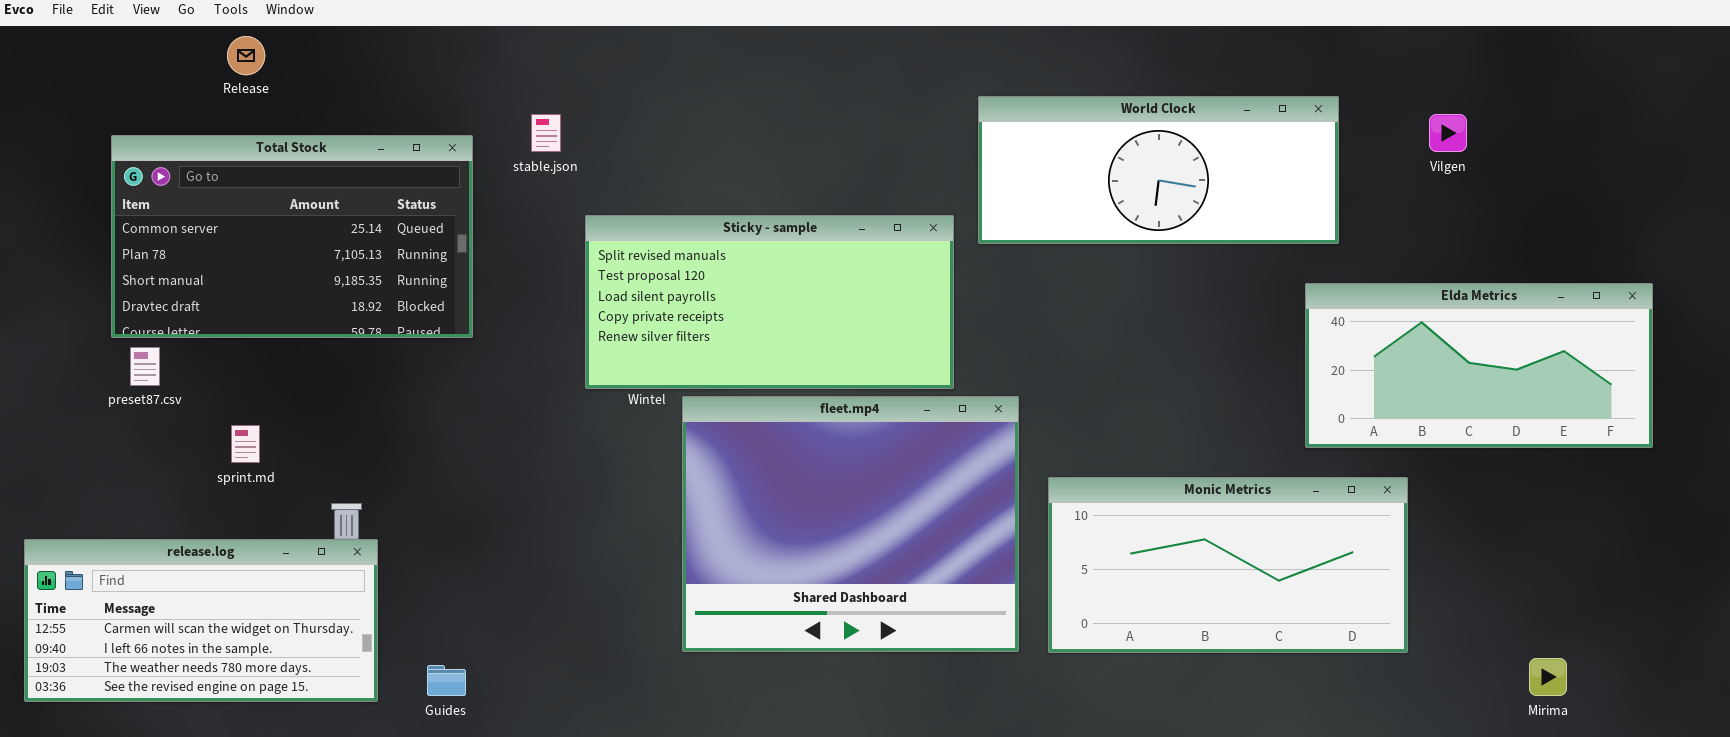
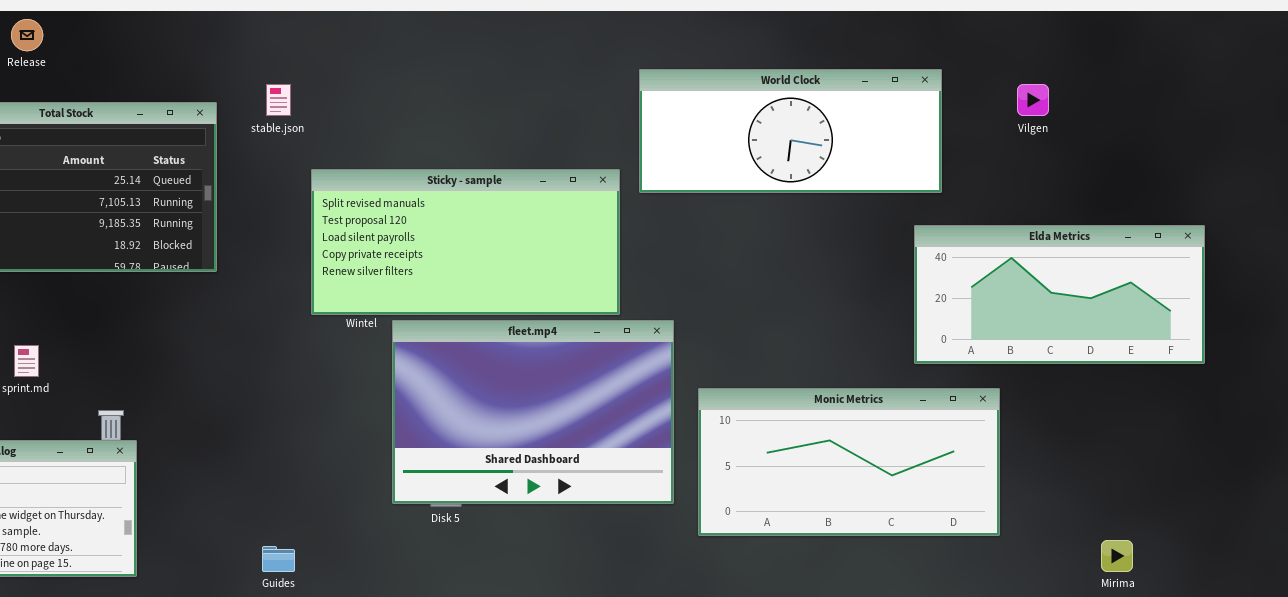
fleet.mp4: [682,396,1019,652] -> [392,320,674,504], resized
Guides: [427,665,466,696] -> [262,546,295,572], moved

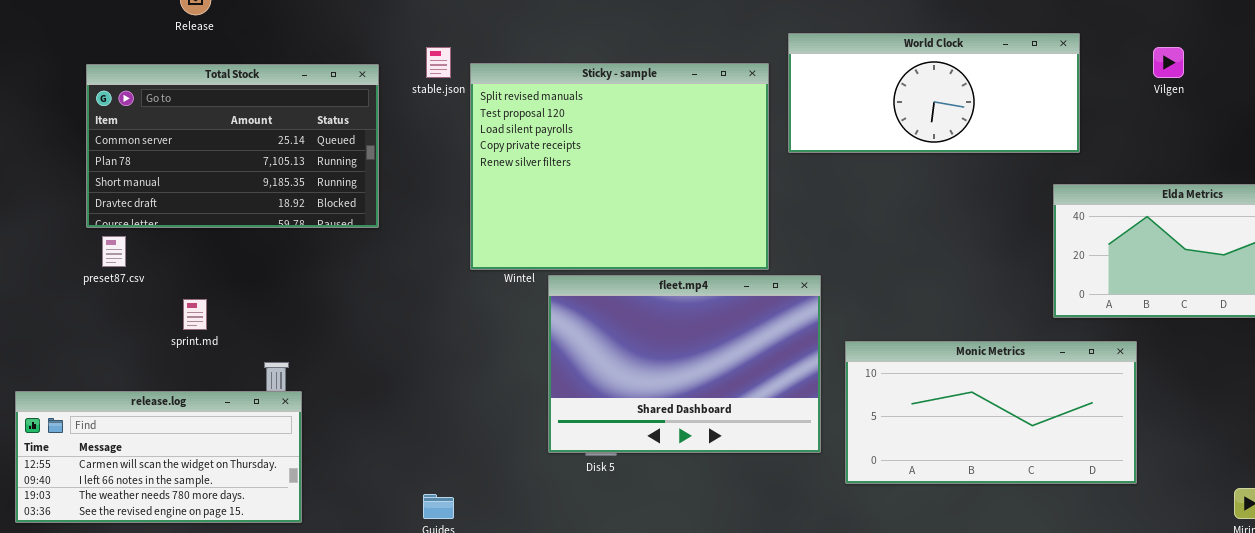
Sticky - sample: [311,169,620,315] -> [470,63,769,270], resized

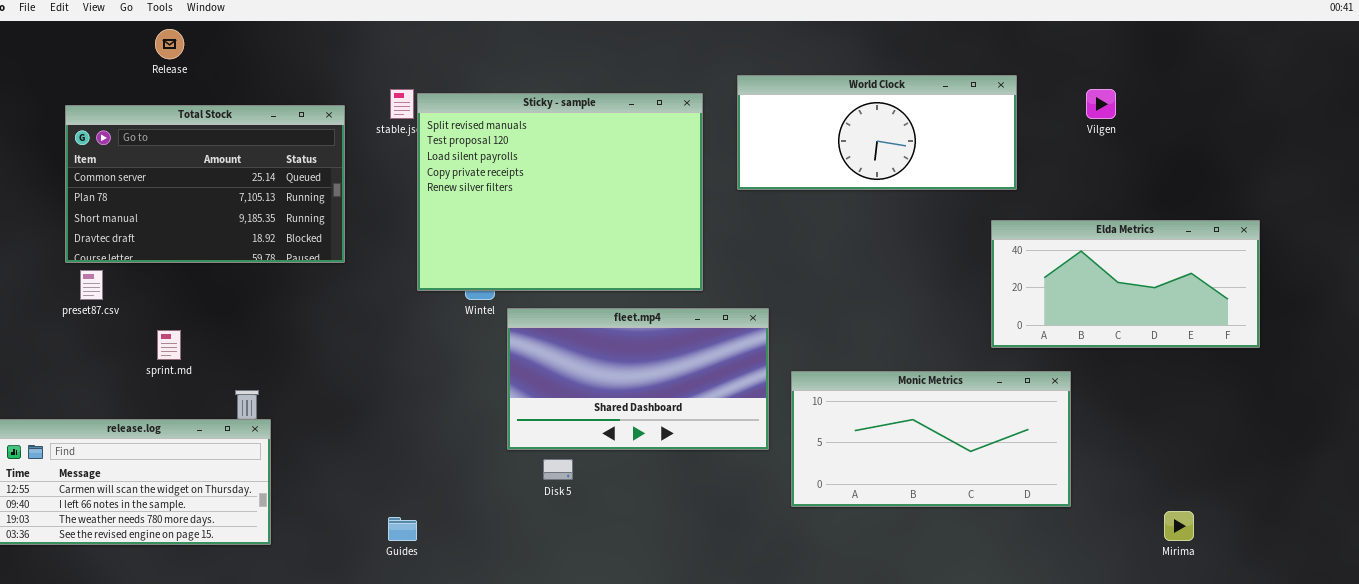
Sticky - sample: [470,63,769,270] -> [417,93,703,291], moved
fleet.mp4: [548,275,821,453] -> [507,308,769,450], resized

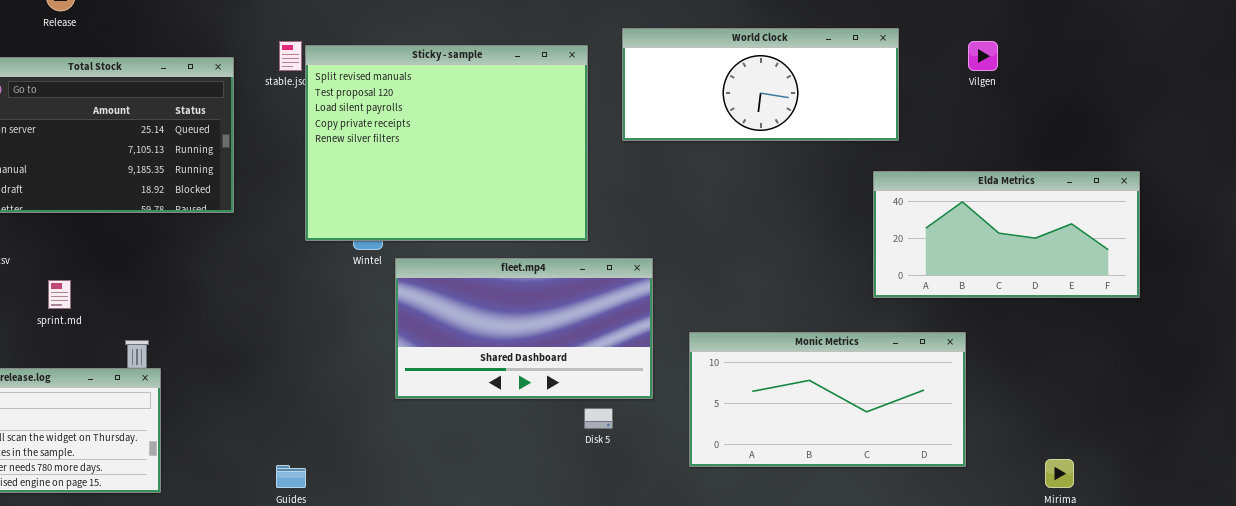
Monic Metrics: [791,371,1071,507] -> [689,332,966,467], moved
Disk 5: [543,459,573,480] -> [584,408,613,429], moved

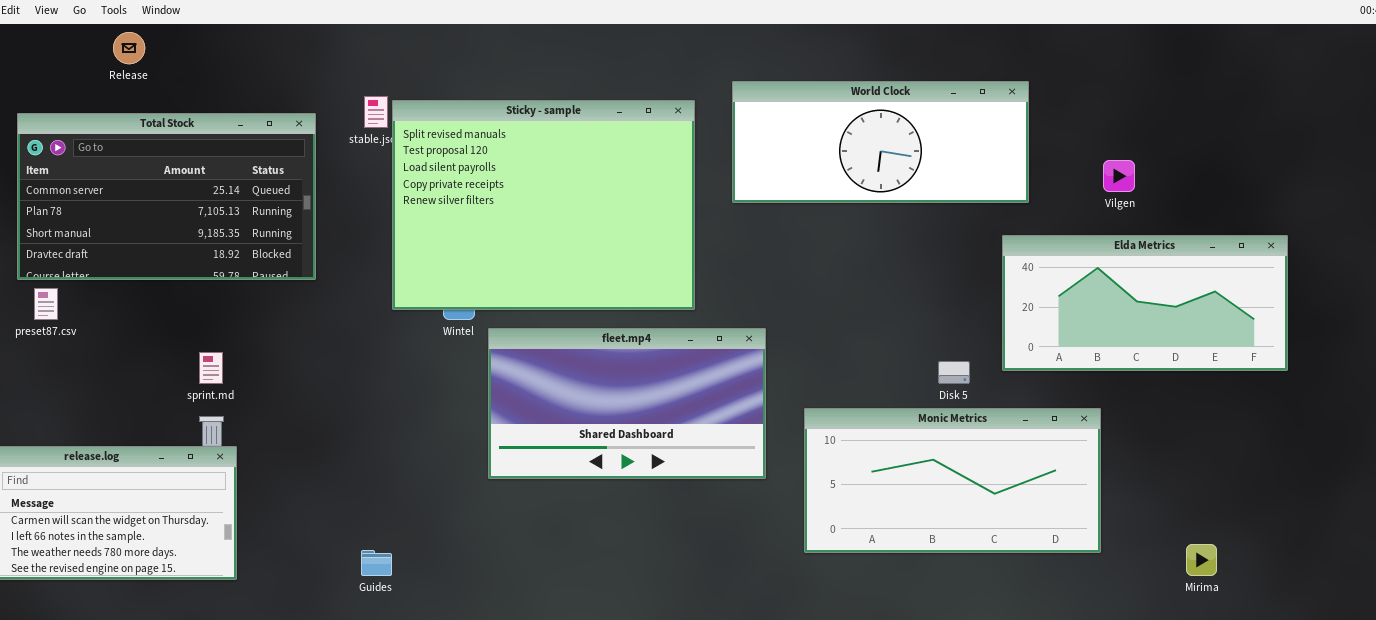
Vilgen: [968,41,998,71] -> [1103,160,1135,192], moved
sprint.md: [48,280,71,309] -> [199,352,223,384], moved
Disk 5: [584,408,613,429] -> [938,361,970,384], moved

